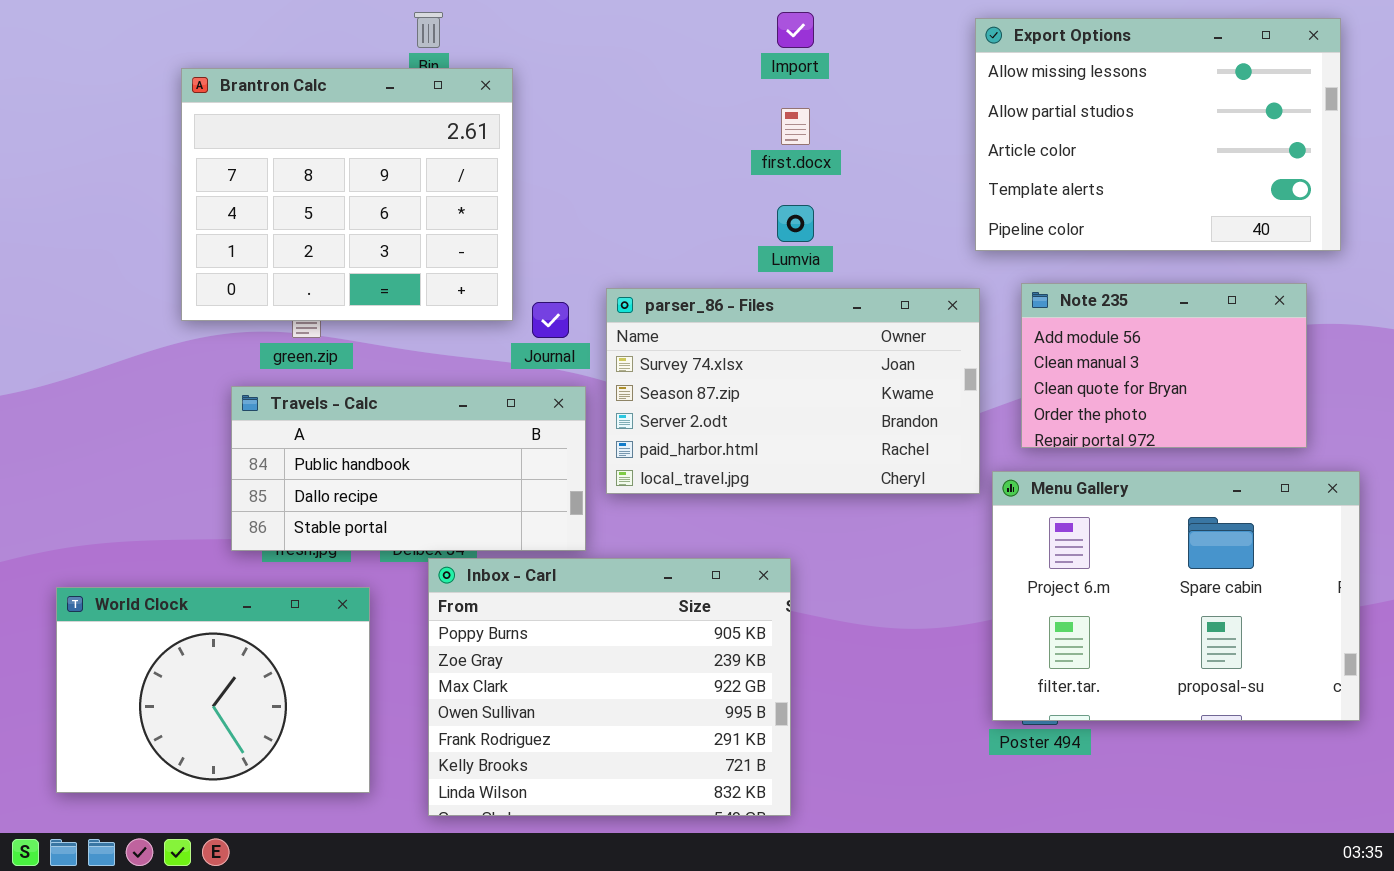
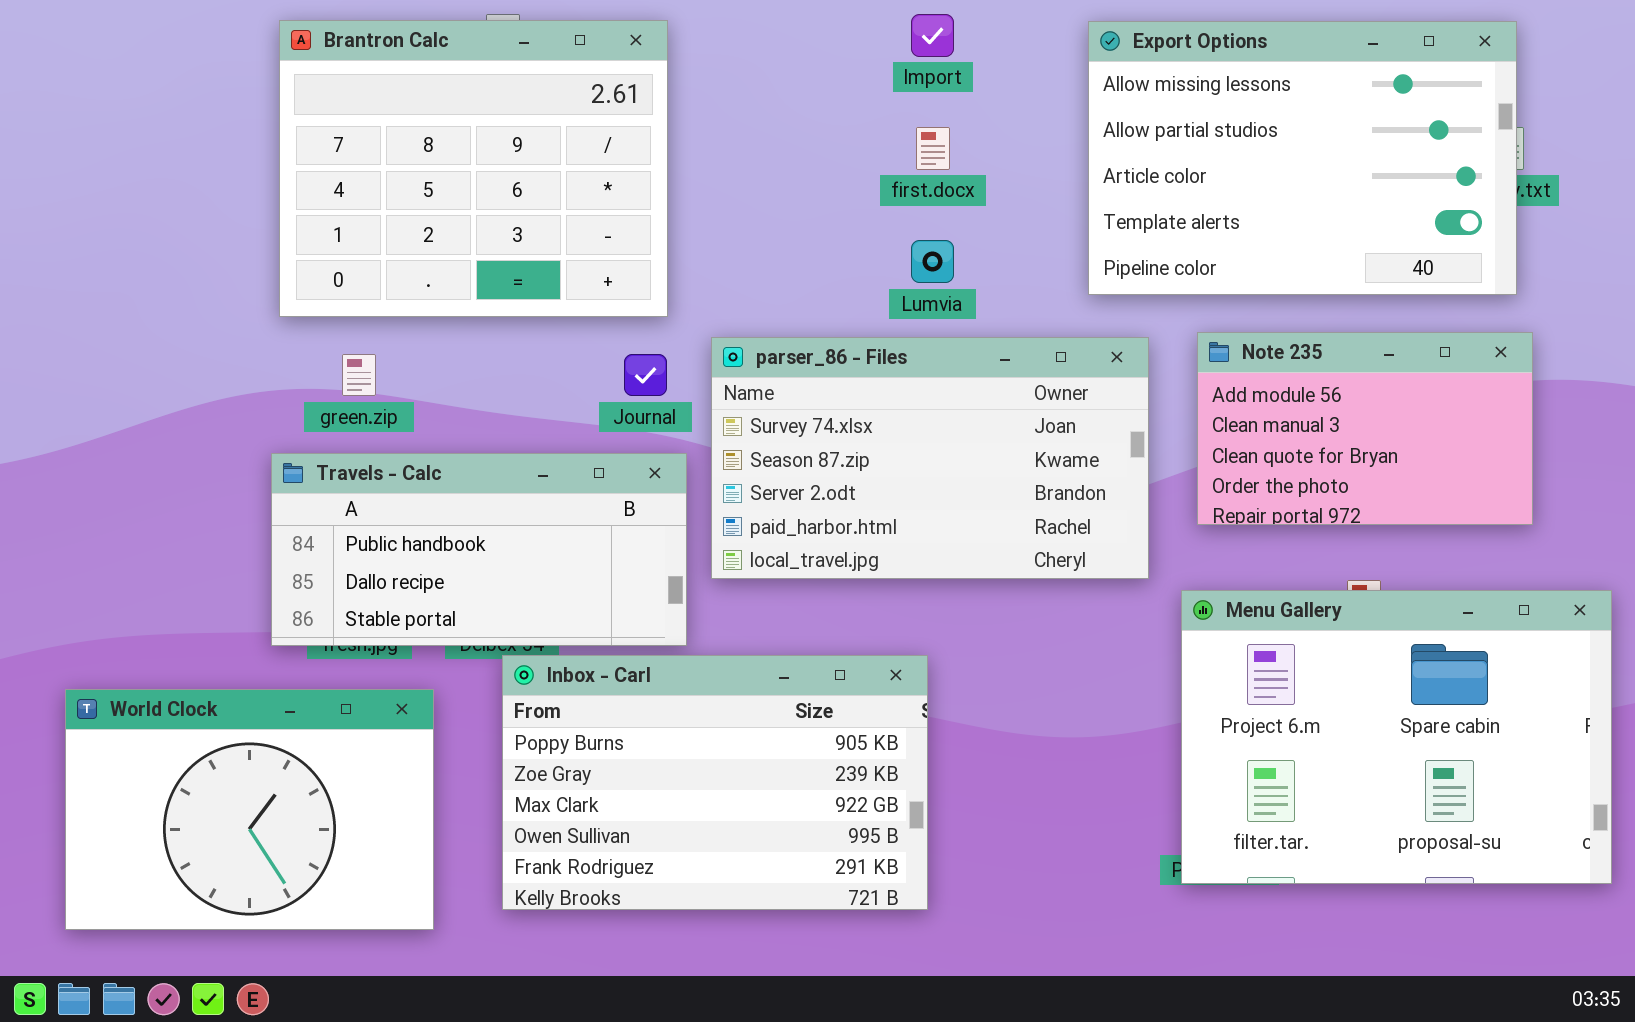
Export Options: [975,18,1341,251] -> [1088,21,1517,295], moved
Brantron Calc: [181,68,513,321] -> [279,20,668,317], moved
Menu Gallery: [992,471,1360,721] -> [1181,590,1612,884], moved
Inbox - Carl: [428,558,791,816] -> [502,655,928,910], resized

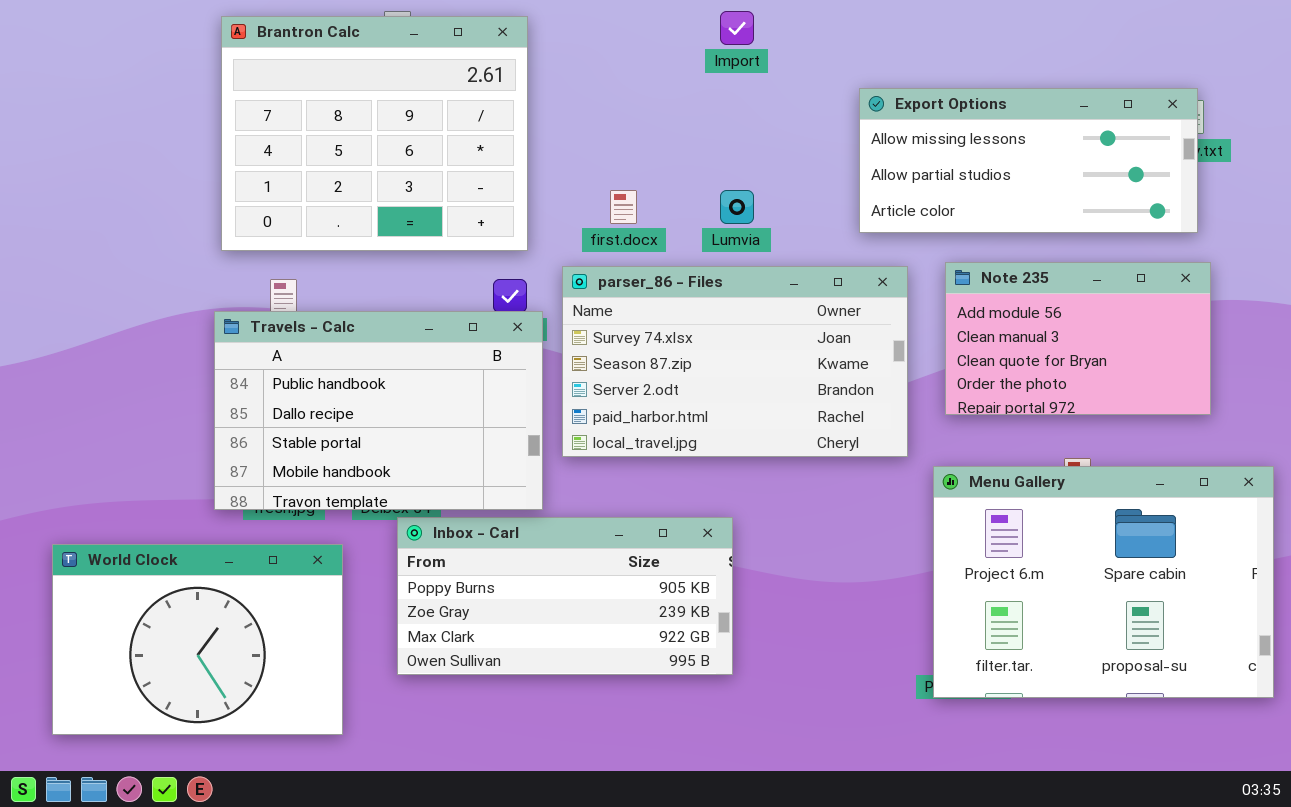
Export Options: [1088,21,1517,295] -> [859,88,1198,233], resized
first.docx: [916,127,950,170] -> [610,190,637,224], moved
Travels - Calc: [271,453,687,646] -> [214,311,543,510], resized
Inbox - Carl: [502,655,928,910] -> [397,517,733,675], resized

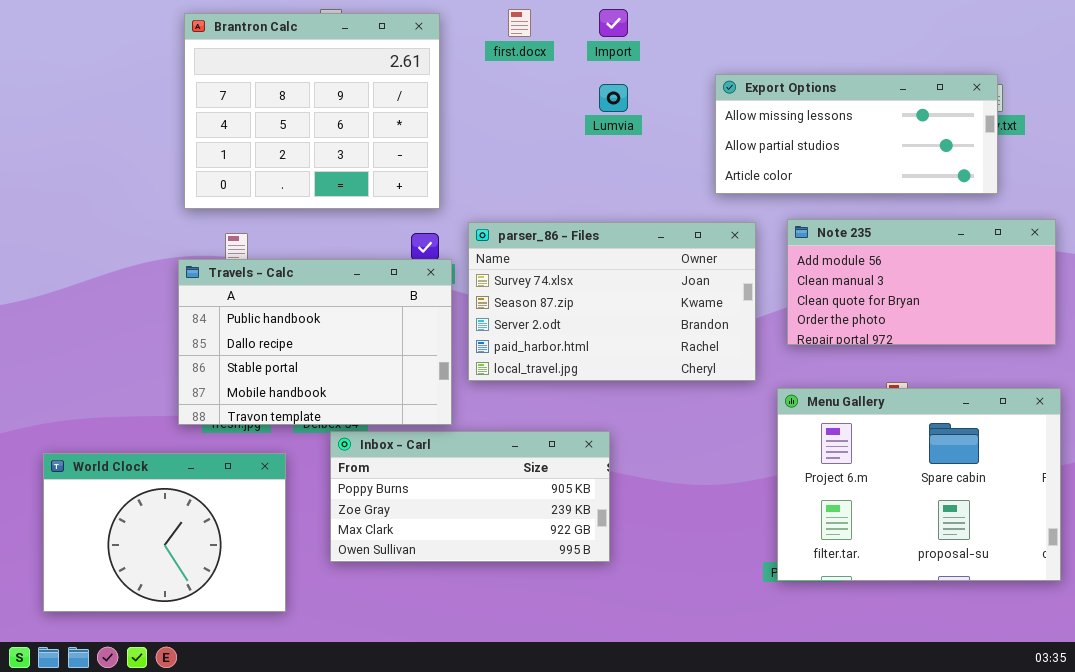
first.docx: [610,190,637,224] -> [508,9,531,37], moved
Lumvia: [720,190,754,224] -> [599,84,628,112], moved
Note 235: [945,262,1211,415] -> [787,219,1056,345], resized

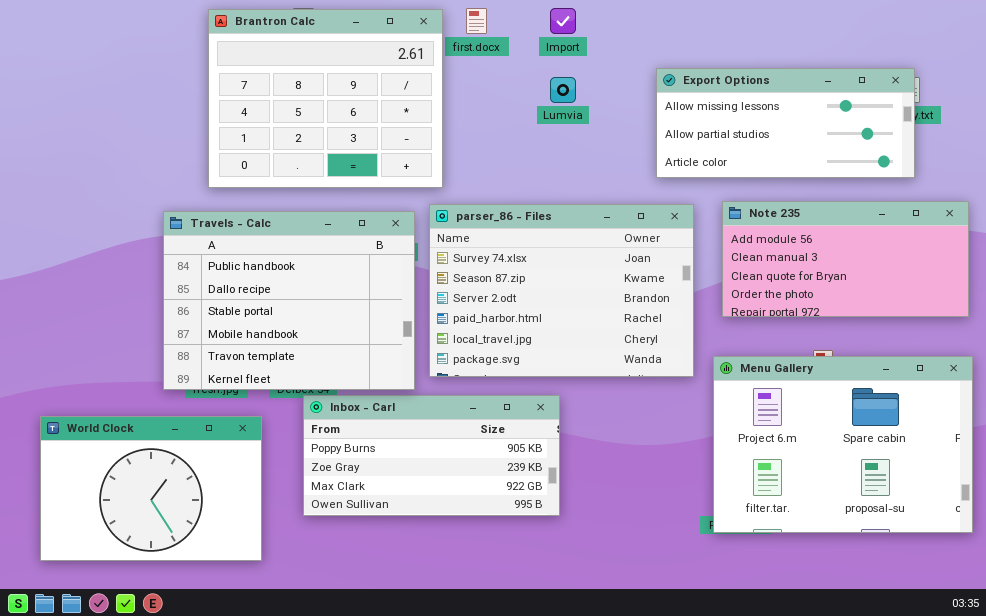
Brantron Calc: [184,13,440,209] -> [208,9,443,188], moved
parser_86 - Files: [468,222,756,381] -> [429,204,694,377], resized
Travels - Calc: [178,259,452,425] -> [163,211,415,390], resized

